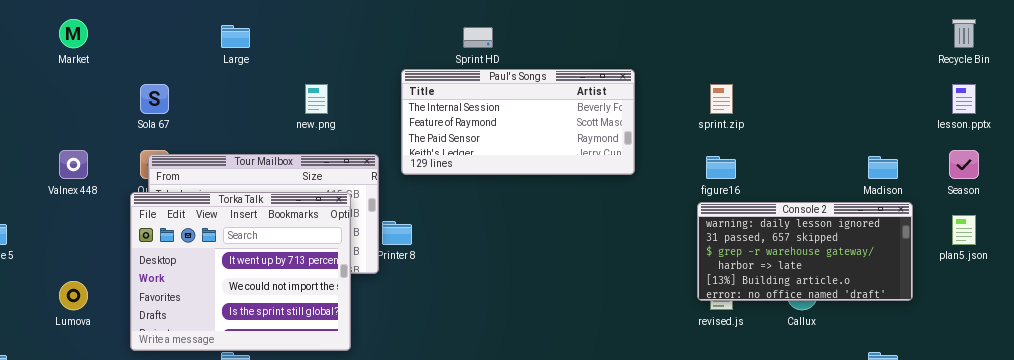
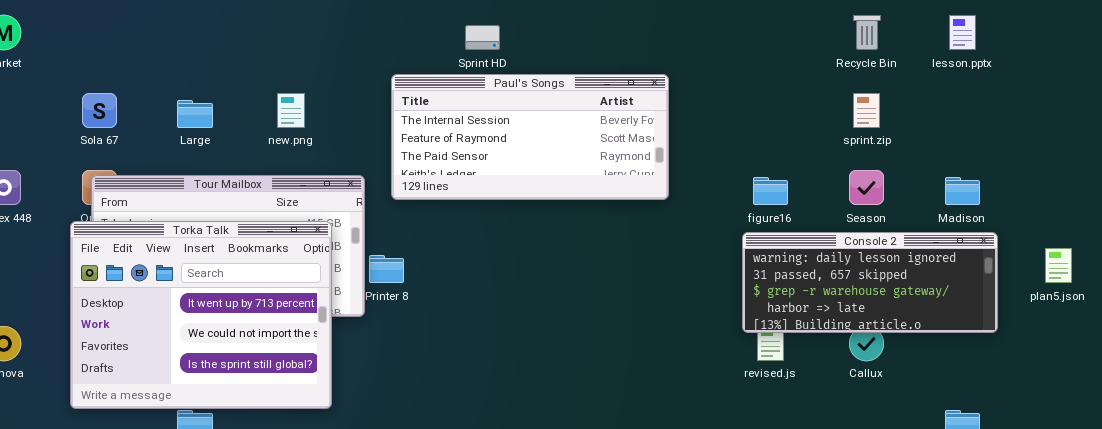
Recycle Bin: [952,19,976,48] -> [853,15,881,50], moved
Large: [221,25,250,48] -> [177,100,213,128], moved
sprint.zip: [710,84,733,114] -> [853,93,880,128], moved
lesson.pptx: [952,84,976,114] -> [949,15,976,50], moved
Season: [949,150,979,179] -> [849,170,884,205], moved
Console 2: [697,202,913,301] -> [742,232,998,333], resized

